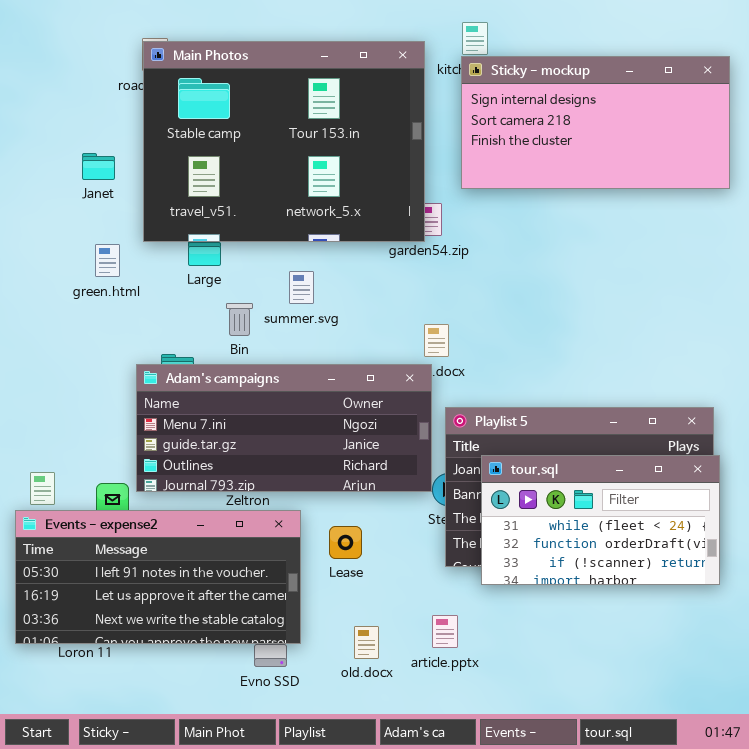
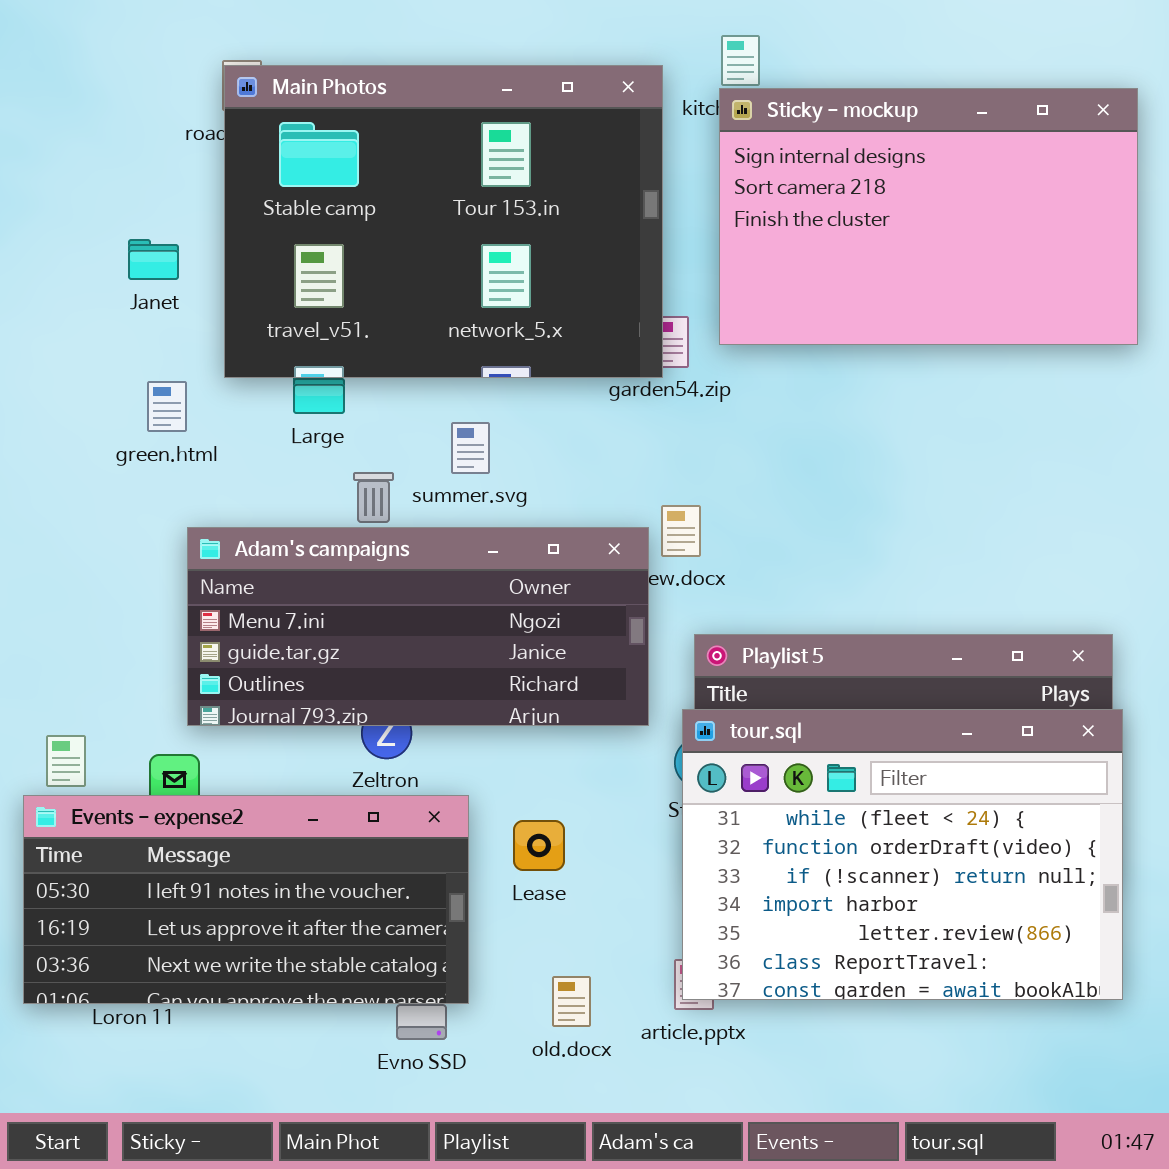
Sticky - mockup: [461,56,730,189] -> [719,88,1138,345], resized
Adam's campaigns: [136,364,432,492] -> [187,527,649,726], moved
tour.sql: [481,455,720,585] -> [682,709,1123,1000], resized

